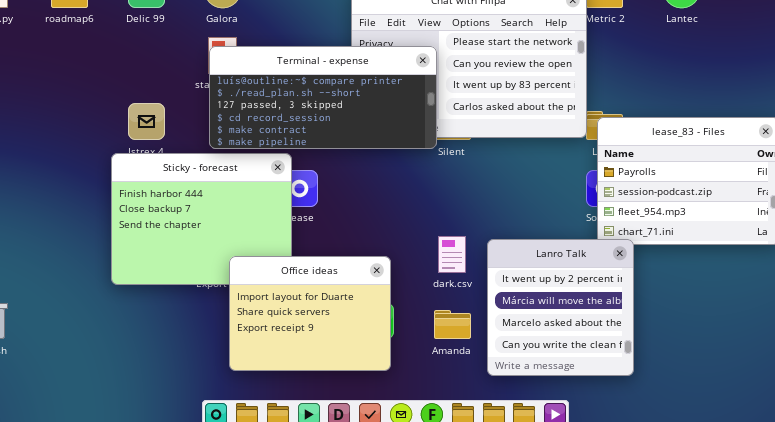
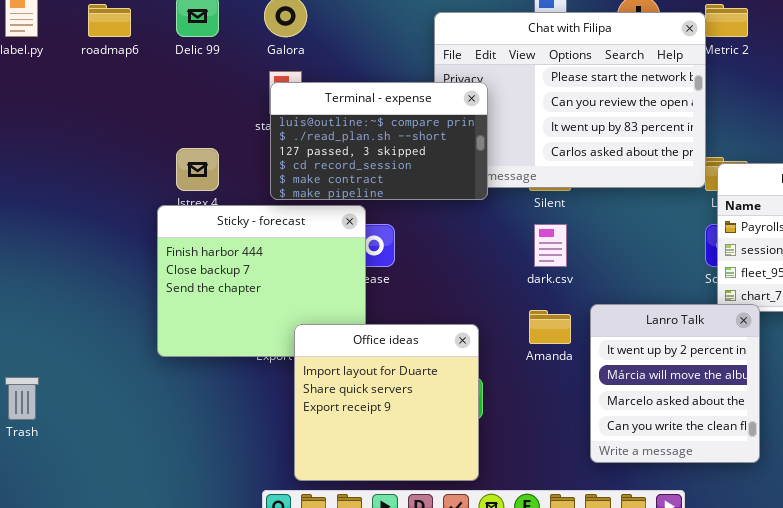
Terminal - expense: [209,46,437,149] -> [270,82,488,200], resized
dark.csv: [438,236,466,273] -> [534,224,567,267], moved
Office ideas: [229,256,391,371] -> [294,324,479,481], resized
Amanda: [434,310,471,339] -> [529,310,571,344], moved

